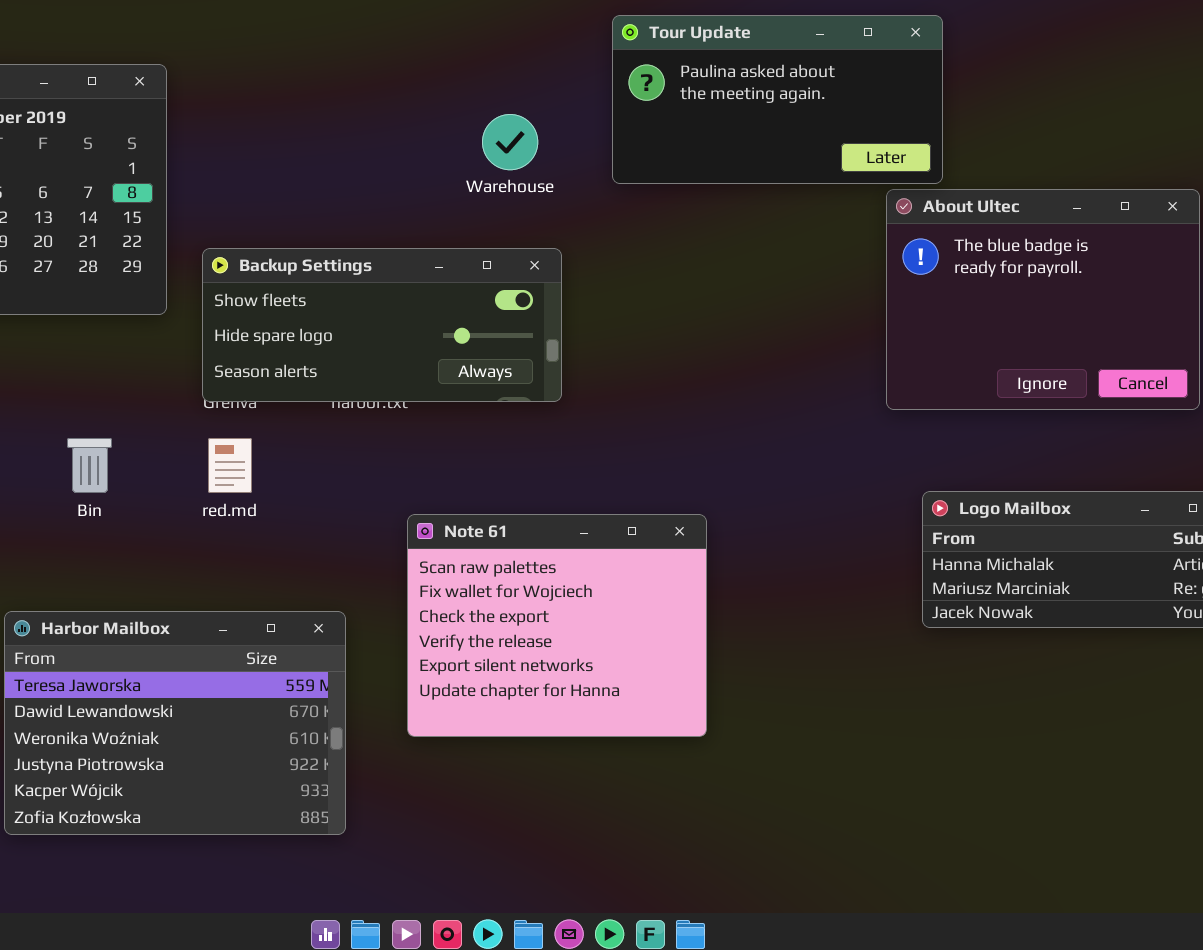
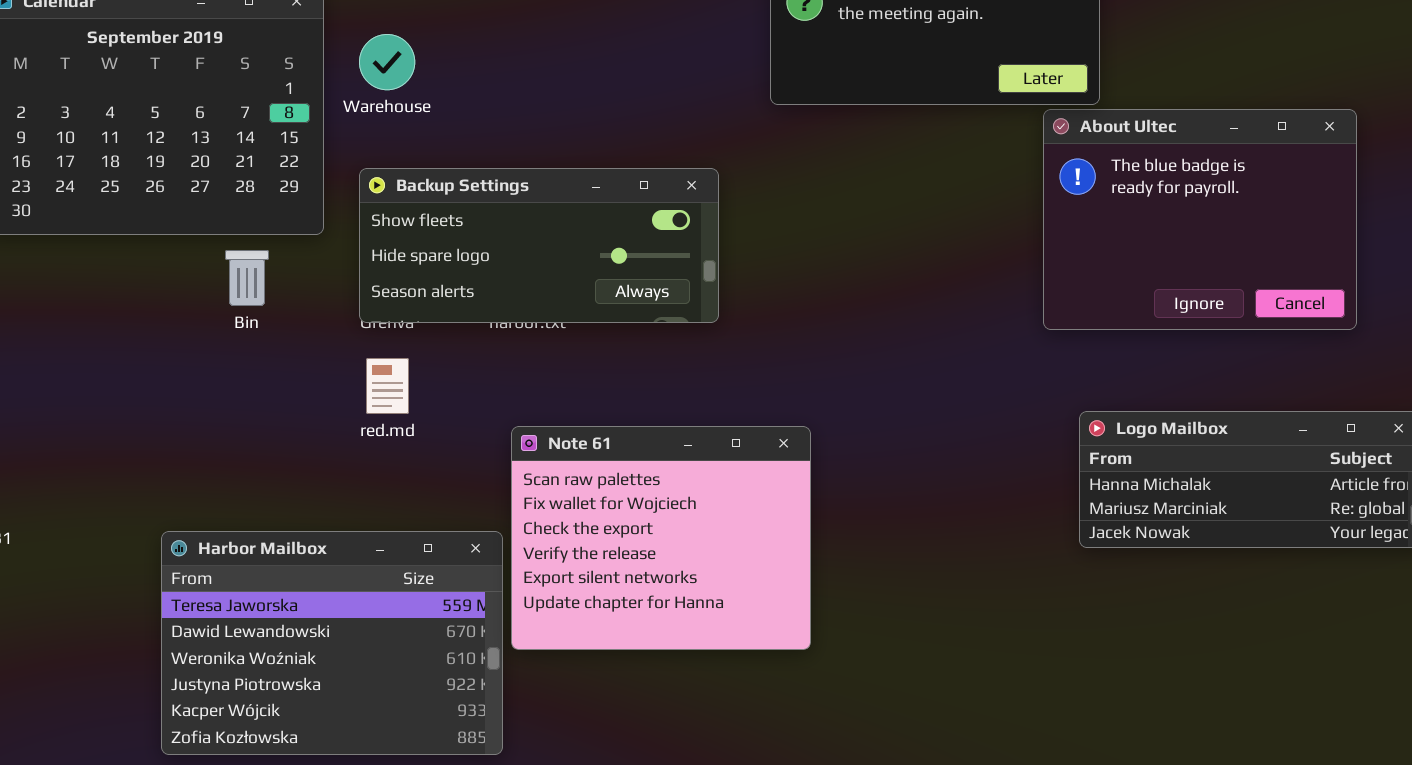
Warehouse: [482,114,538,170] -> [359,34,415,90], moved
Bin: [67,438,112,493] -> [225,250,269,306], moved
Note 61: [407,514,707,737] -> [511,426,811,650], moved

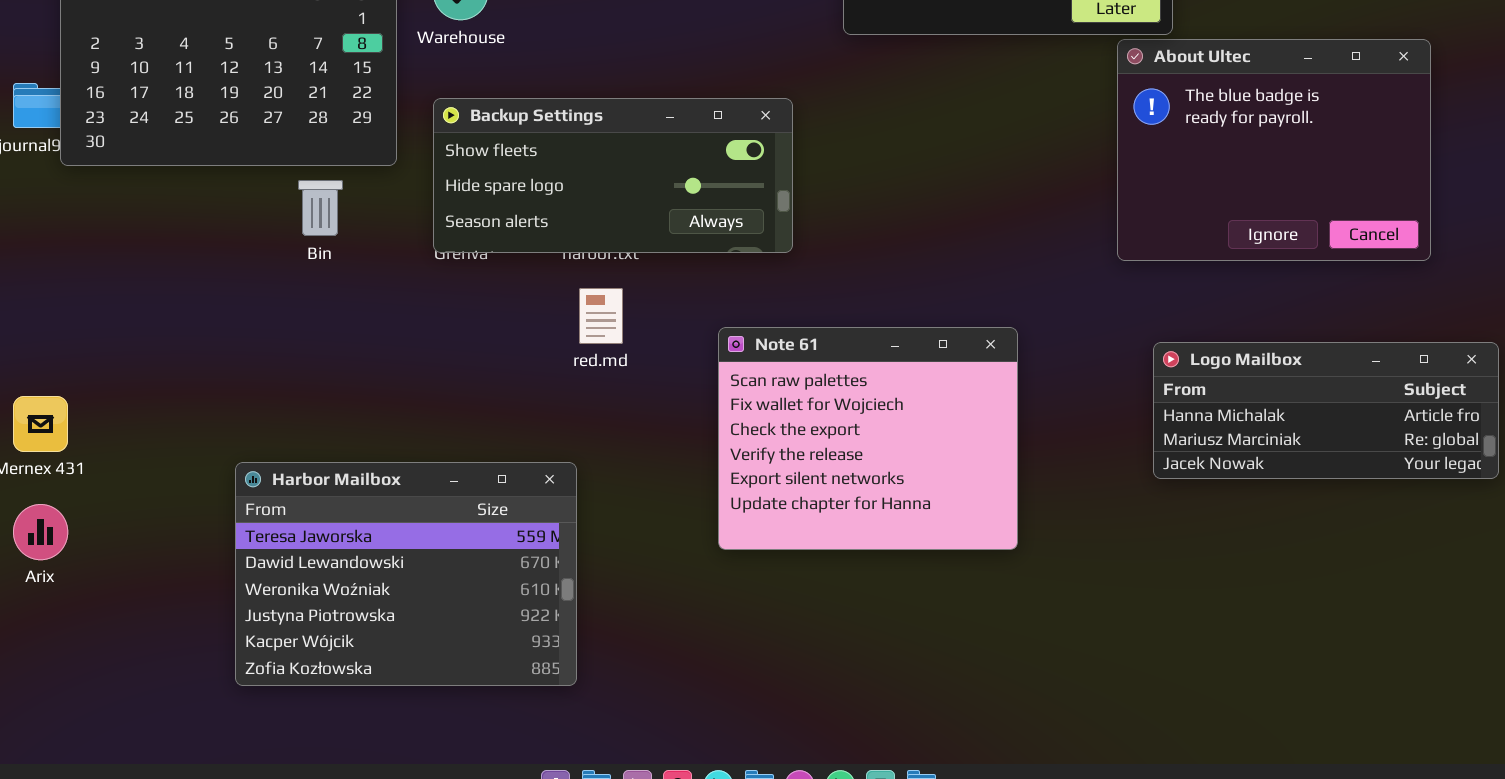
red.md: [366,358,409,414] -> [579,288,623,344], moved
Note 61: [511,426,811,650] -> [718,327,1018,550], moved

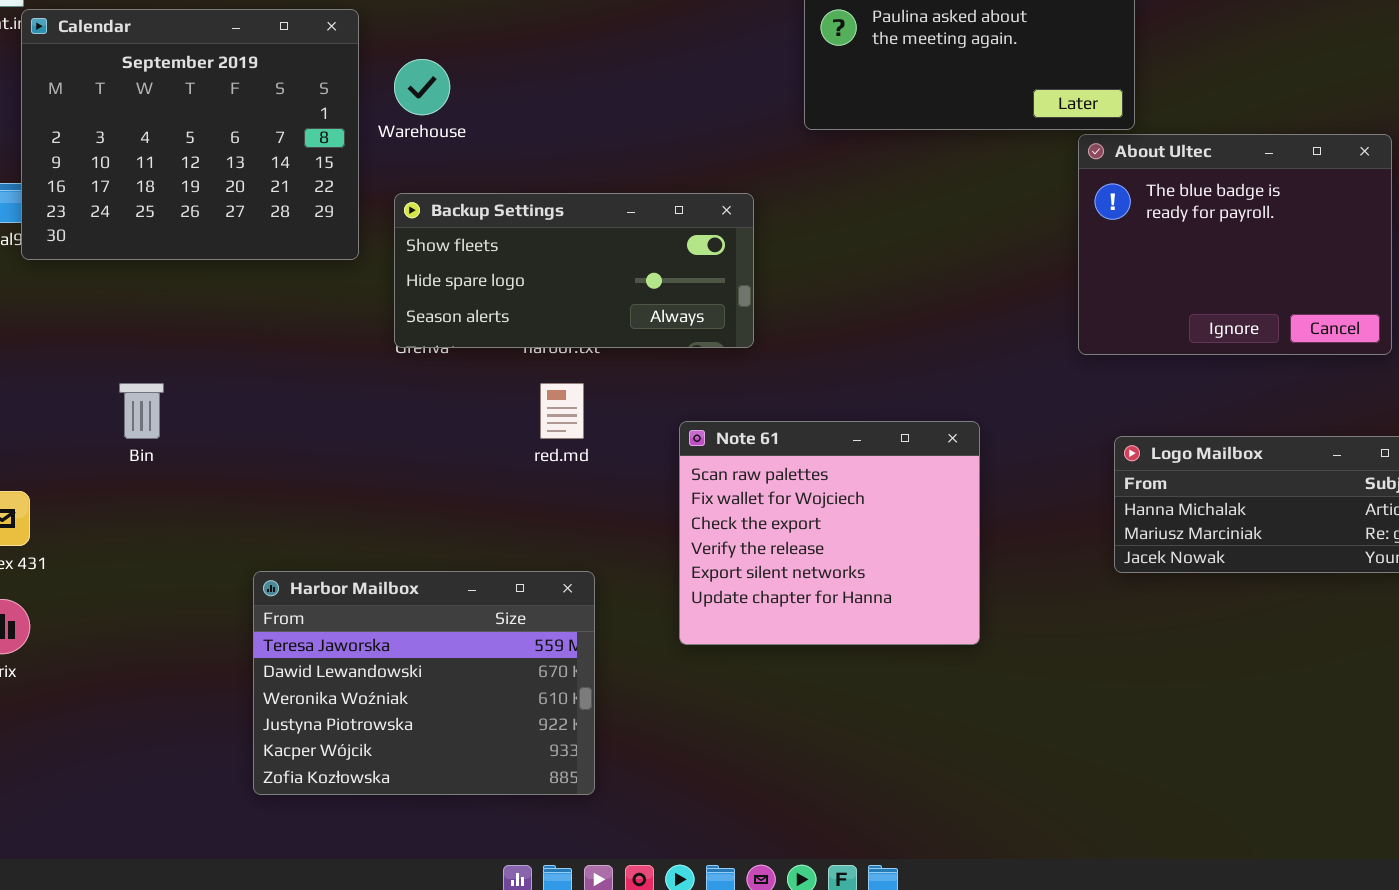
Bin: [298,180,343,236] -> [119,383,164,439], moved
Harbor Mailbox: [235,462,577,686] -> [253,571,595,795], moved

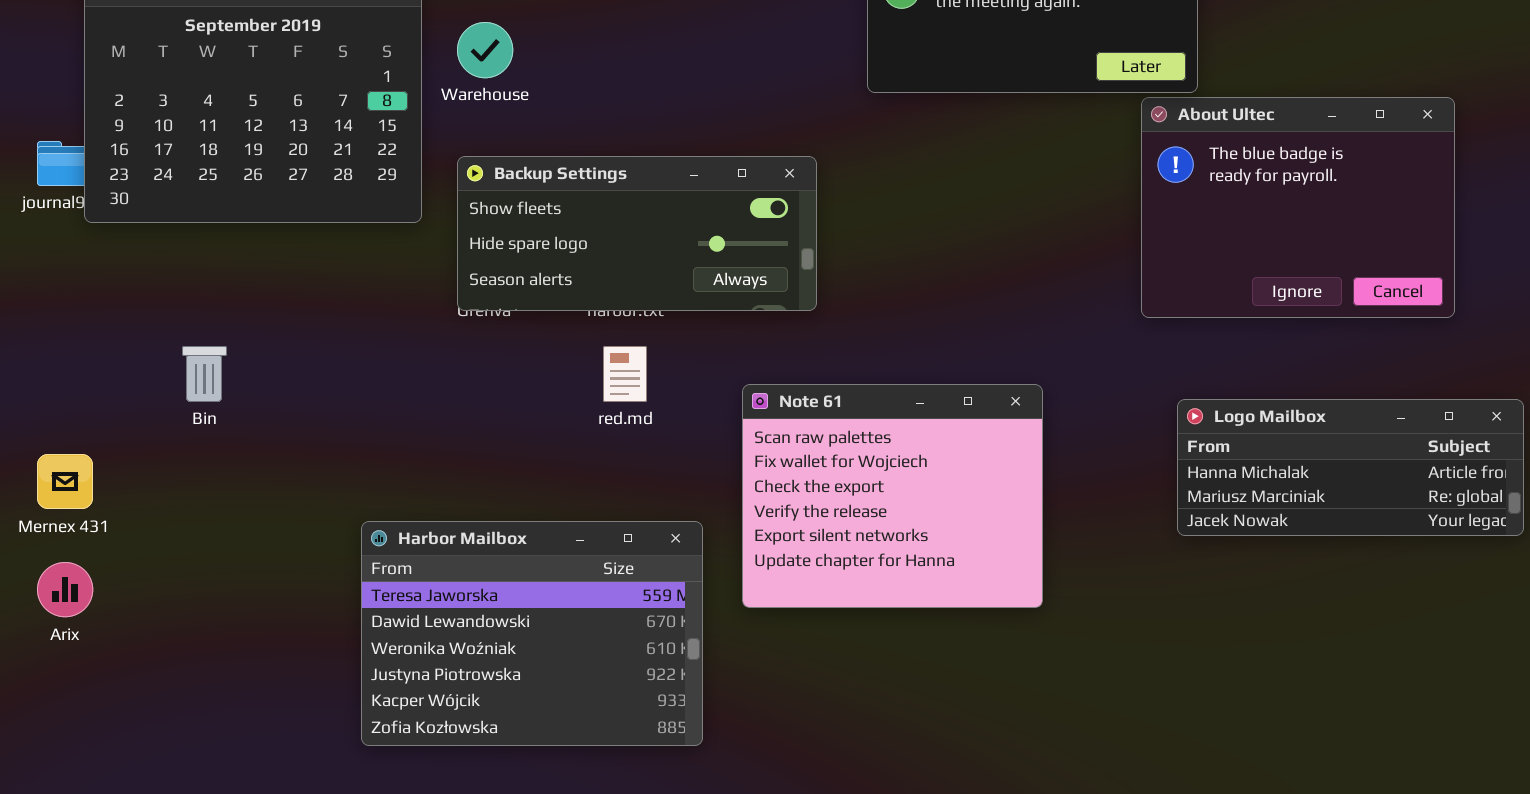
Harbor Mailbox: [253,571,595,795] -> [361,521,703,746], moved

